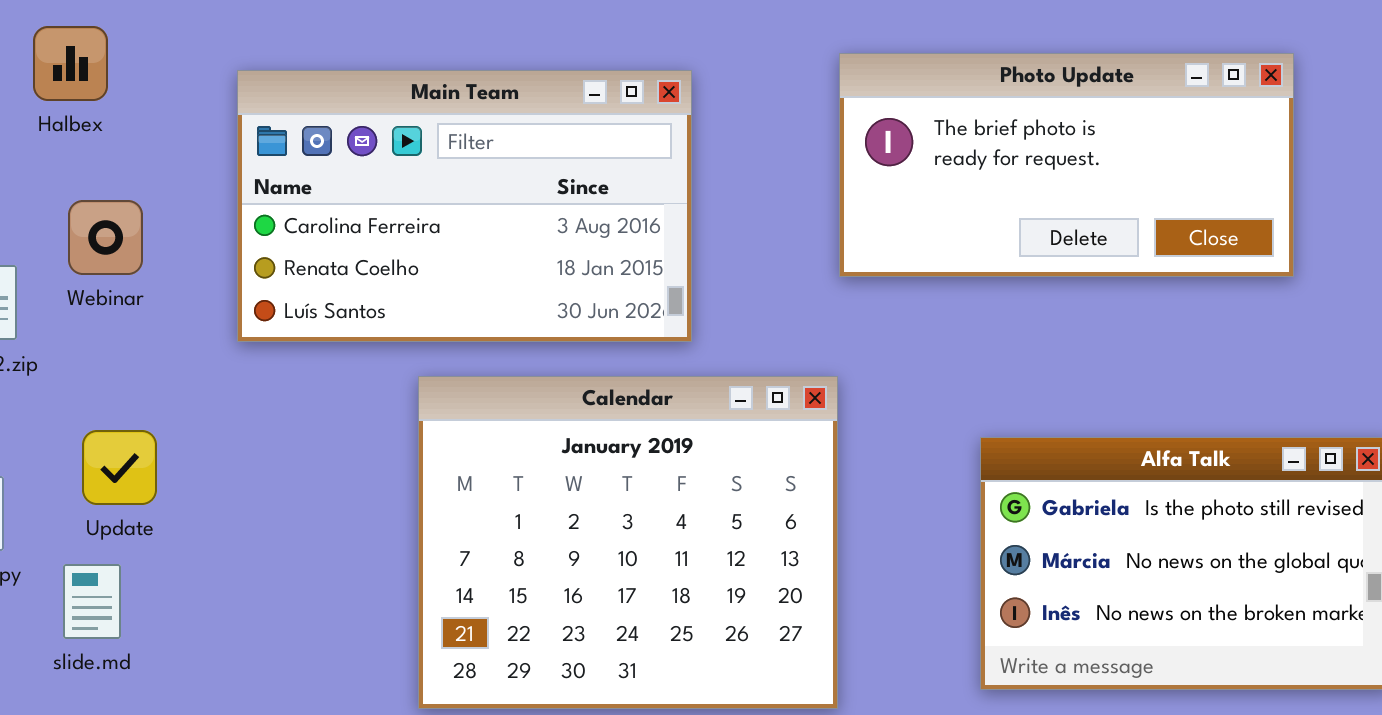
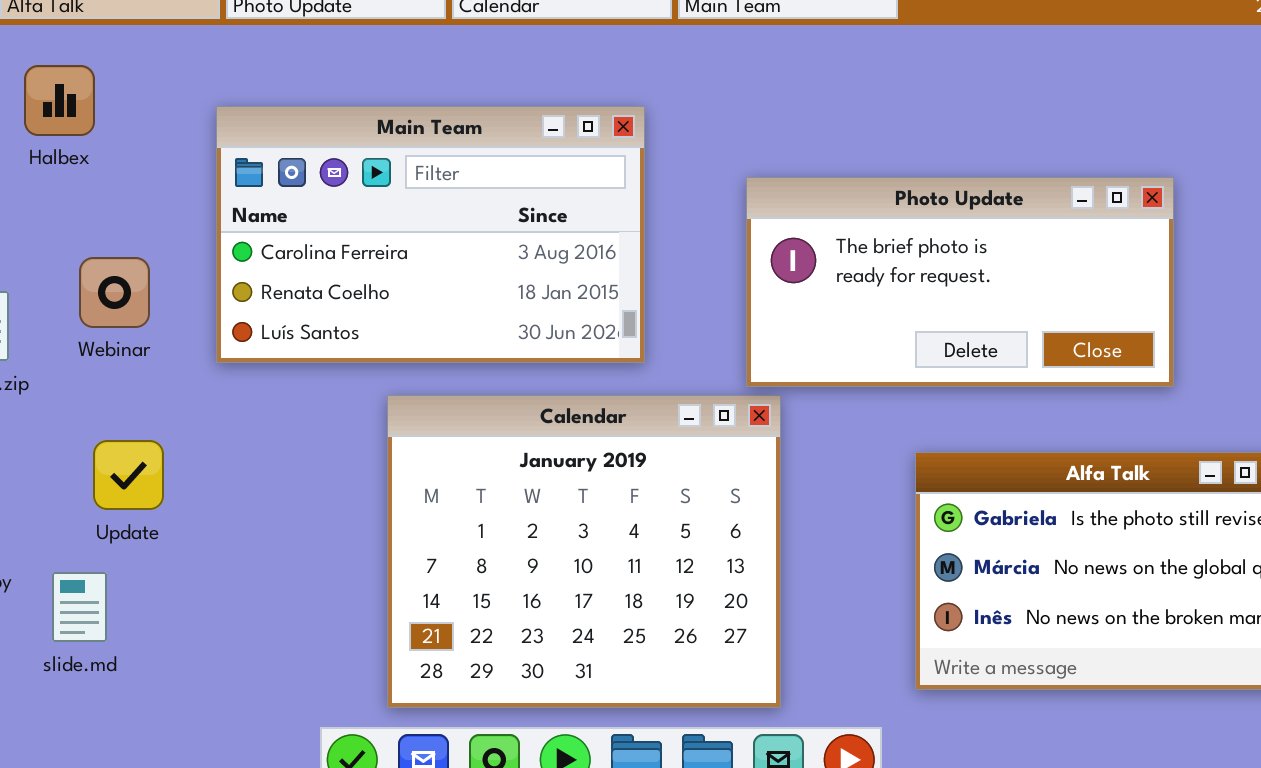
Photo Update: [839,53,1294,277] -> [746,177,1174,387], moved
Webinar: [68,200,143,275] -> [79,257,150,328], moved
Update: [82,430,157,505] -> [93,440,164,510], moved

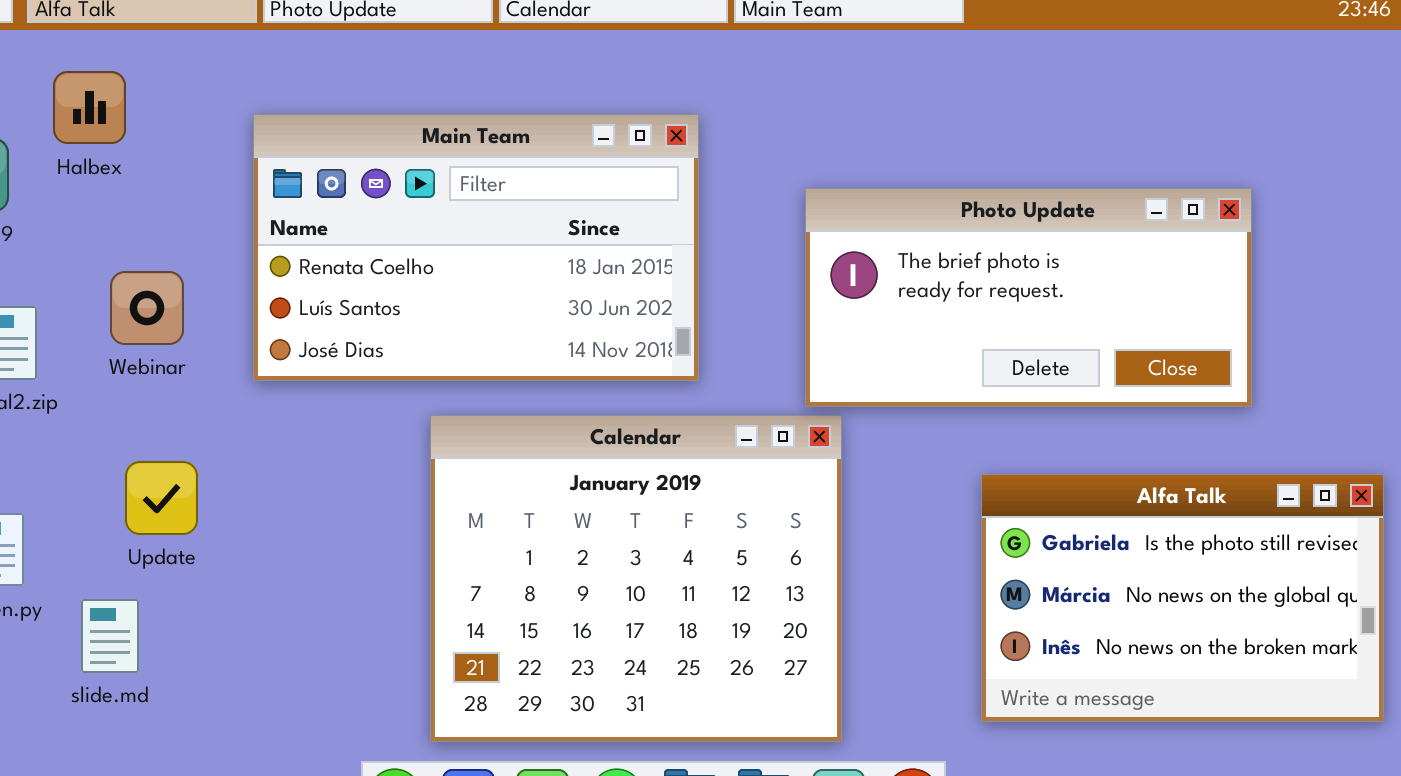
Main Team: [216,106,645,363] -> [253,114,699,381], scrolled down 1 row

